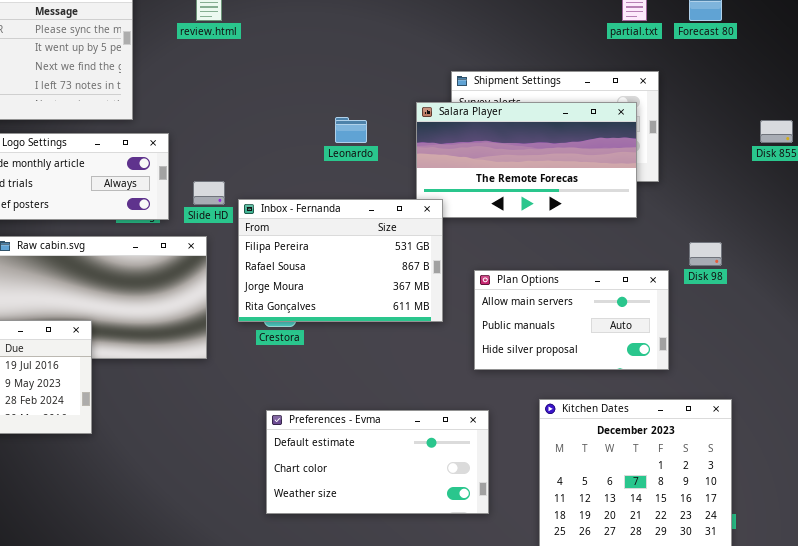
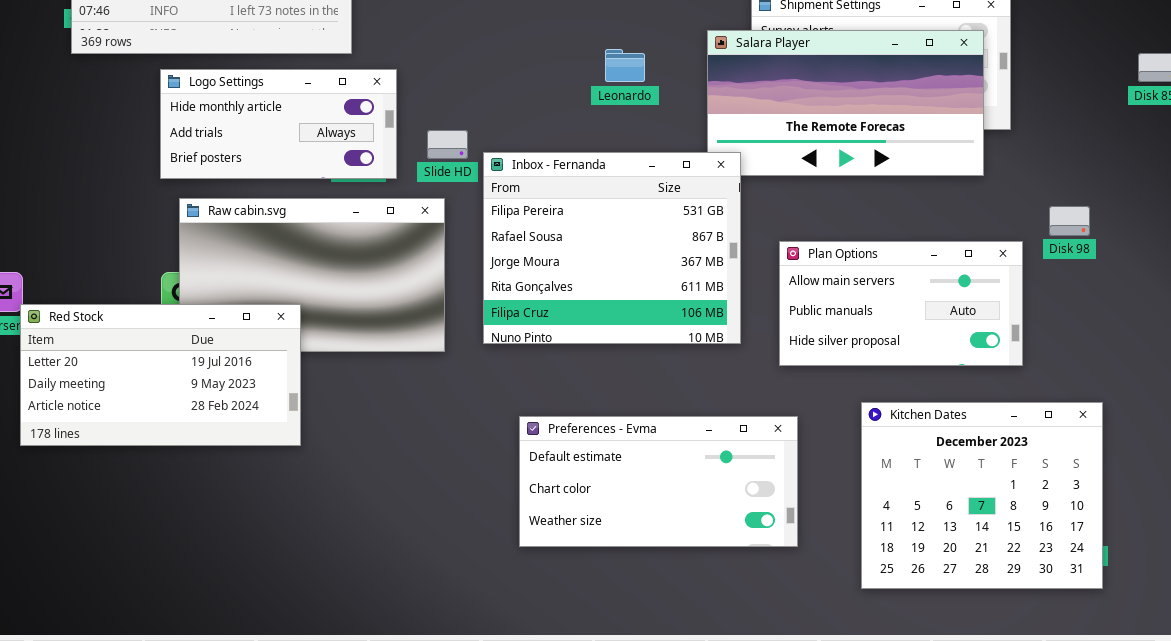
Inbox - Fernanda: [238,199,443,322] -> [483,152,741,344], resized

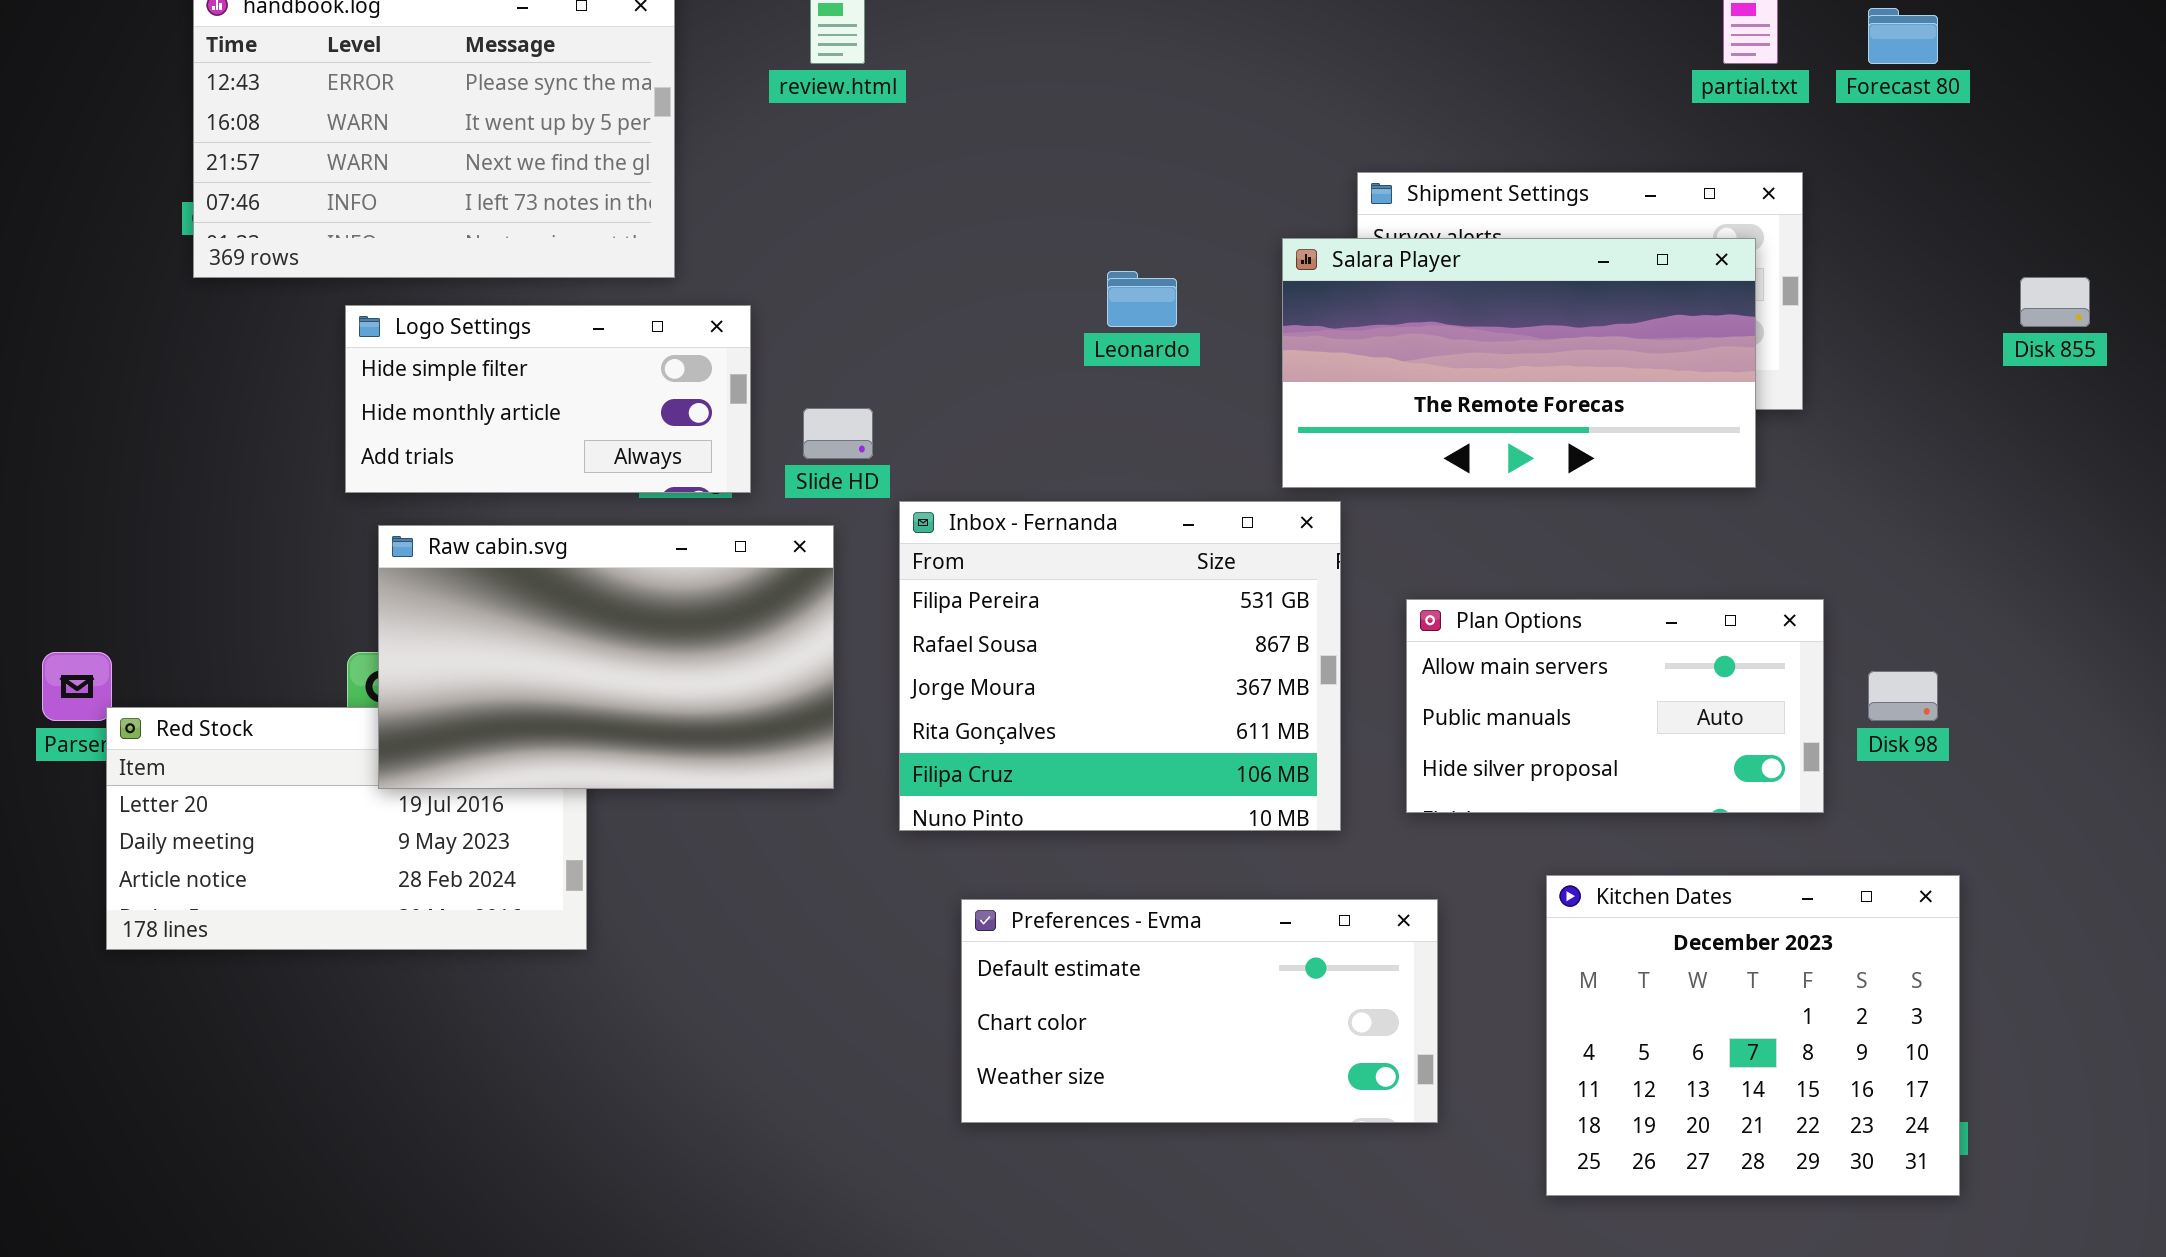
Logo Settings: [160,69,397,179] -> [345,305,751,493], scrolled up 1 row
Inbox - Fernanda: [483,152,741,344] -> [899,501,1341,831], moved
Raw cabin.svg: [179,198,445,352] -> [378,525,834,789], raised
Disk 98: [1049,206,1090,236] -> [1868,671,1938,721], moved

